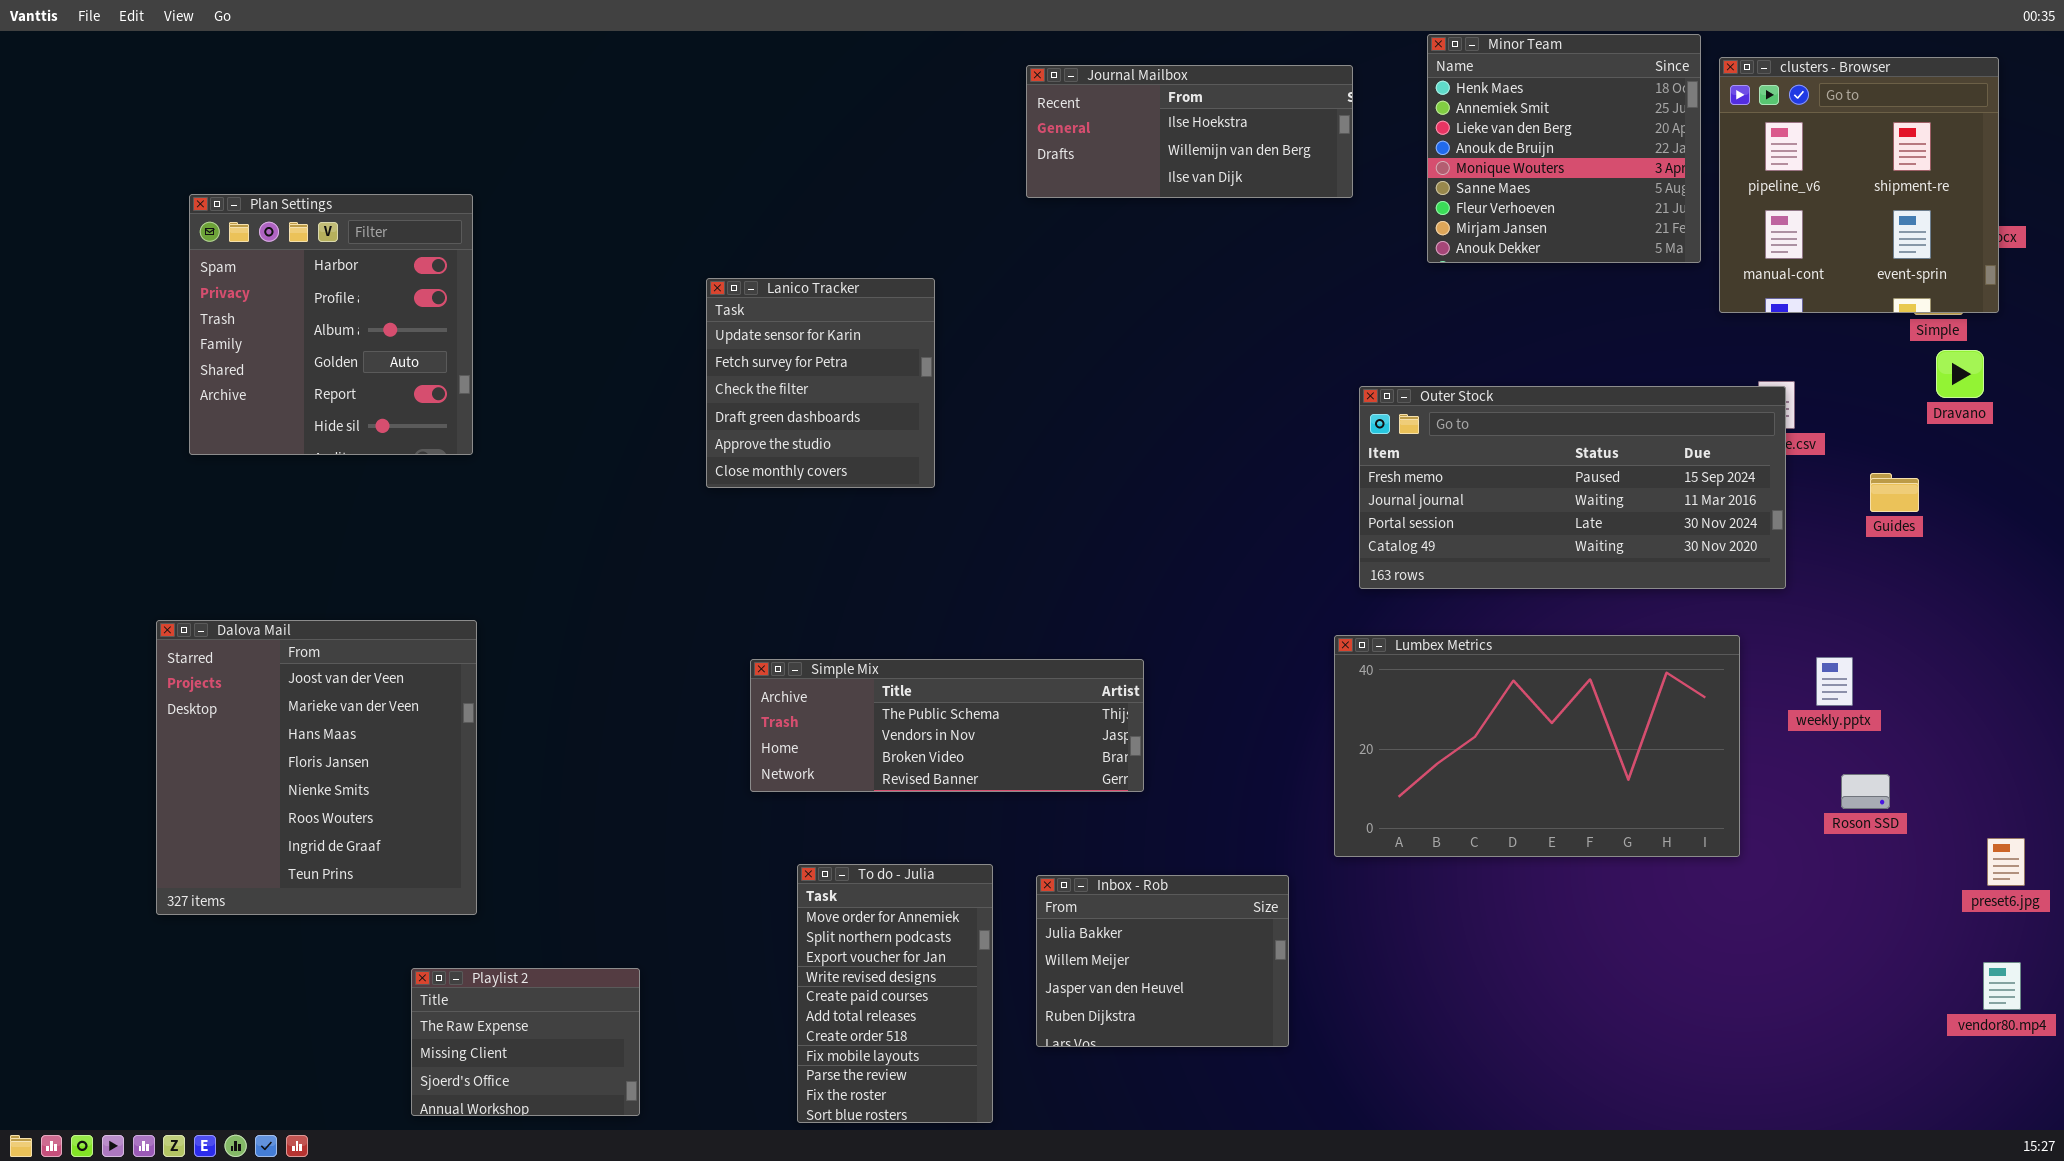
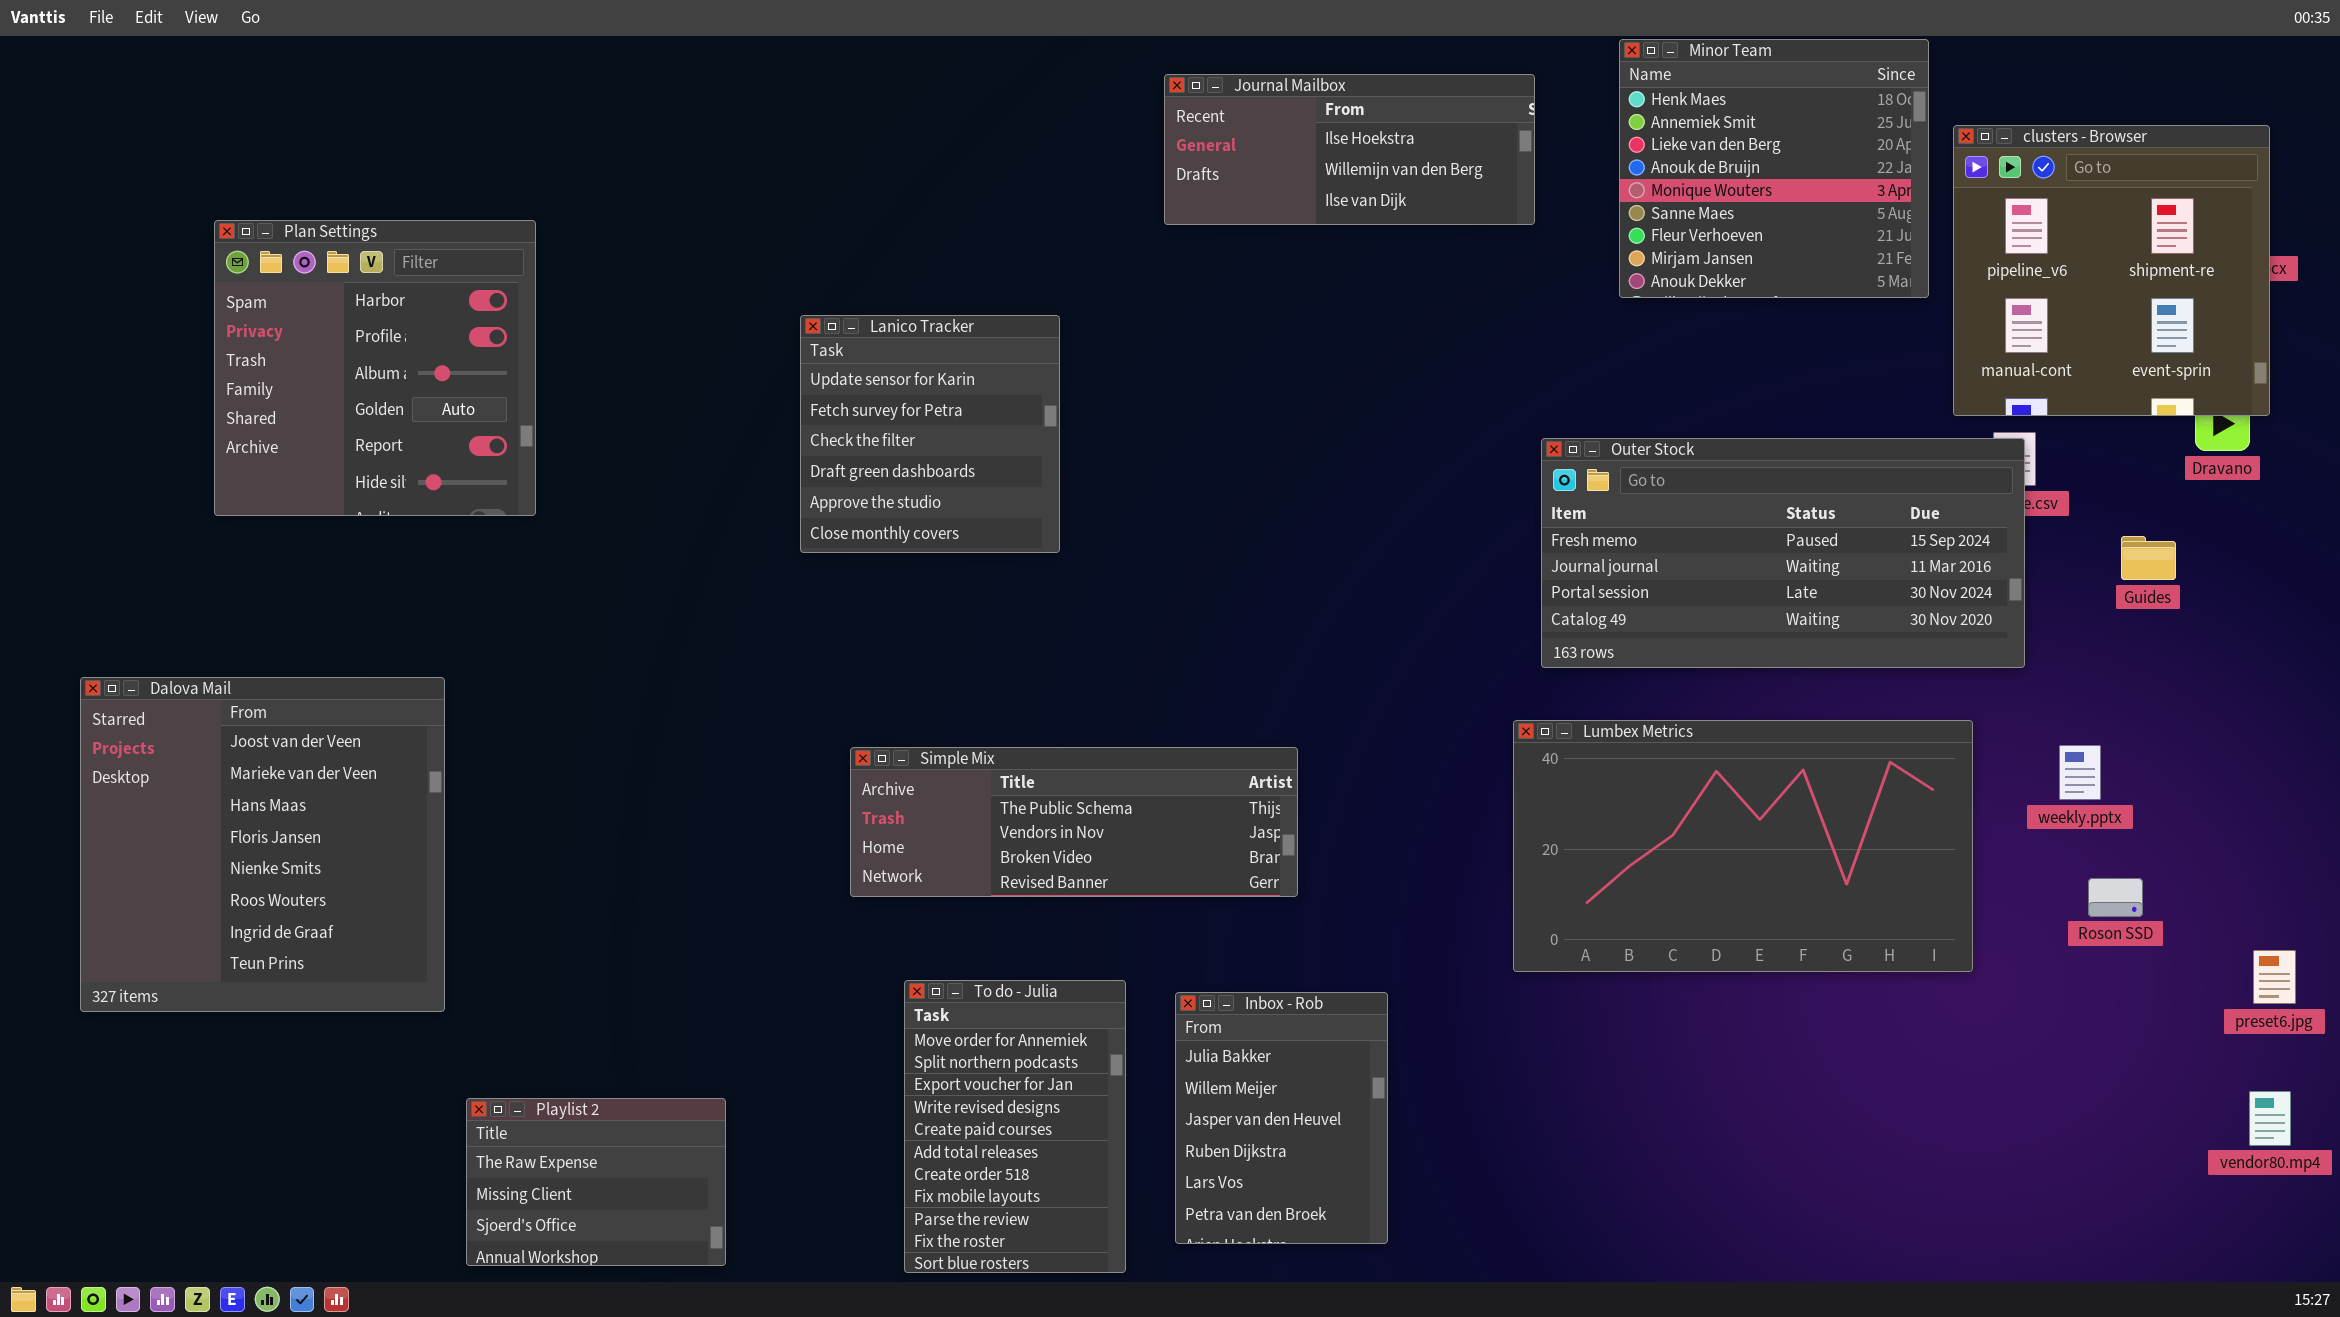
clusters - Browser: [1719,57,1999,313] -> [1953,125,2270,416], moved
Dalova Mail: [156,620,477,915] -> [80,677,445,1012], moved
Inbox - Rob: [1036,875,1289,1047] -> [1175,992,1388,1244], resized

